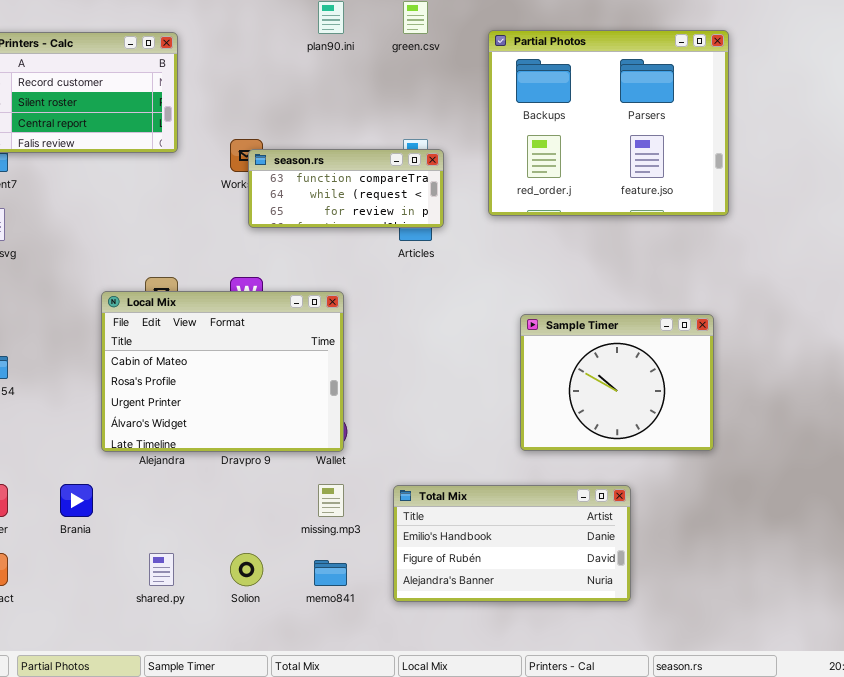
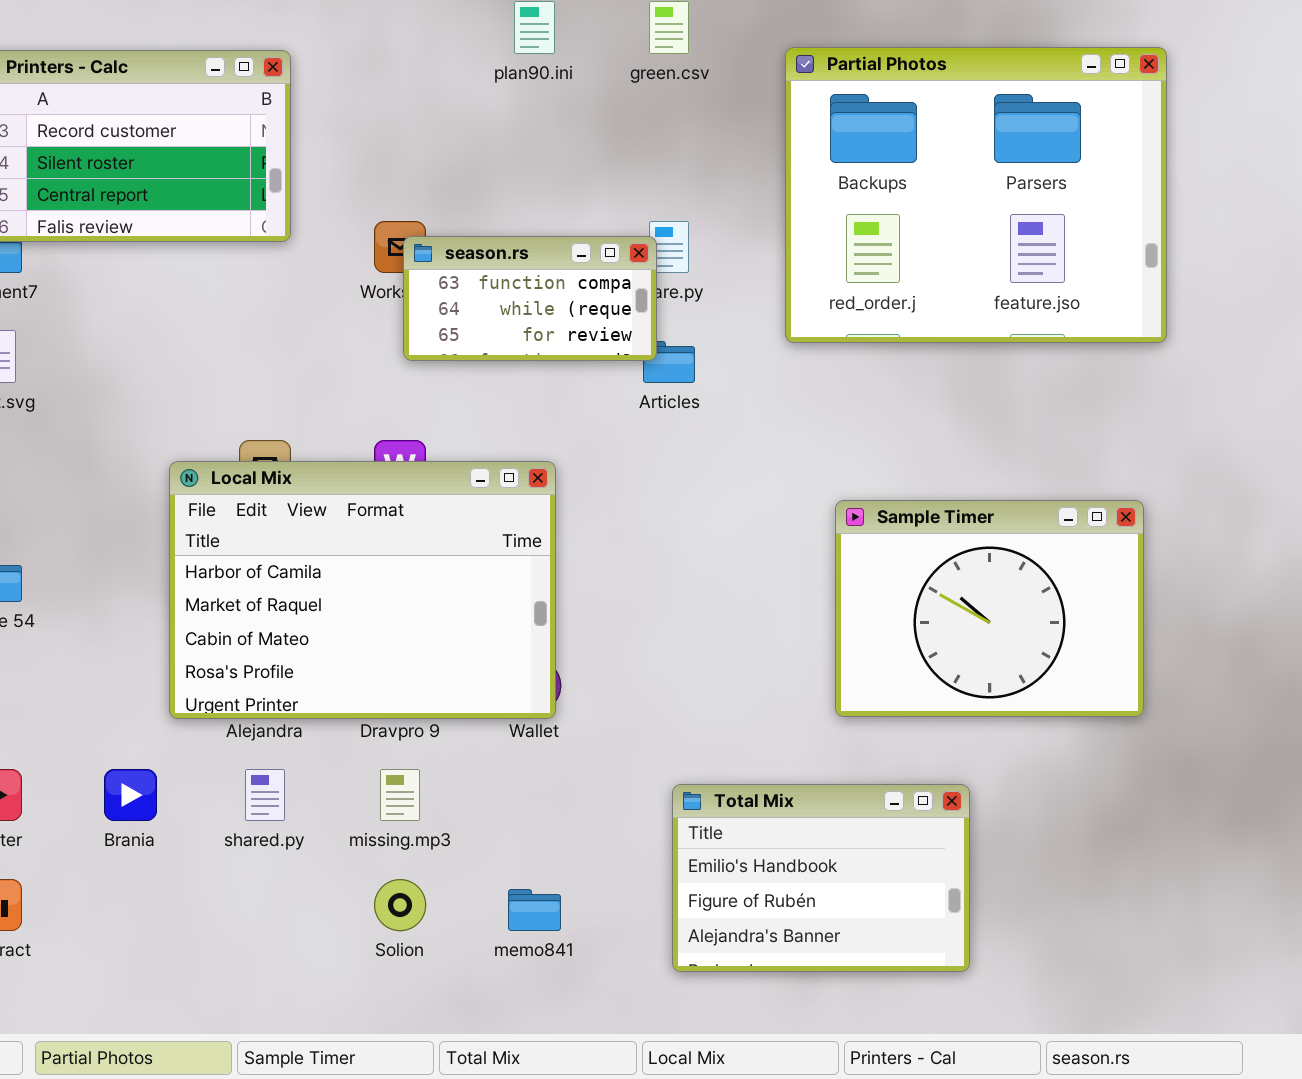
season.rs: [248,149,444,228] -> [403,236,657,361], resized
Local Mix: [101,291,344,452] -> [169,461,556,719], scrolled up 2 rows
missing.mp3: [318,484,344,517] -> [380,769,420,821], moved
Total Mix: [393,485,631,602] -> [672,784,970,972], moved, resized
shared.py: [149,553,174,586] -> [245,769,285,821], moved

